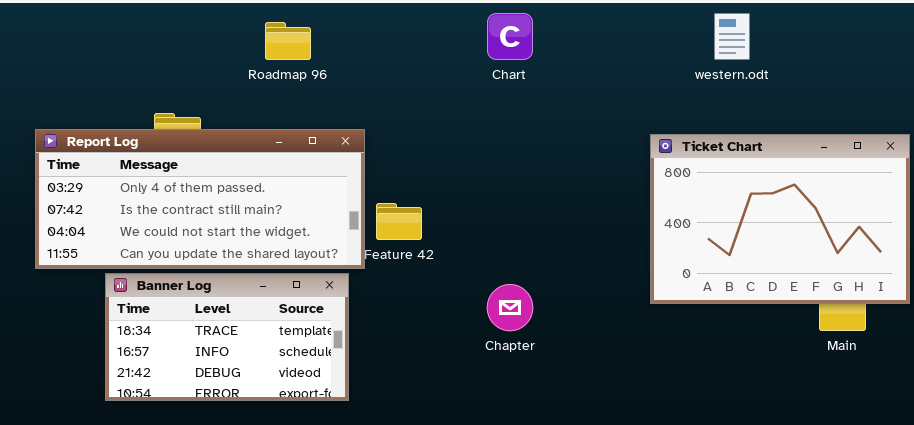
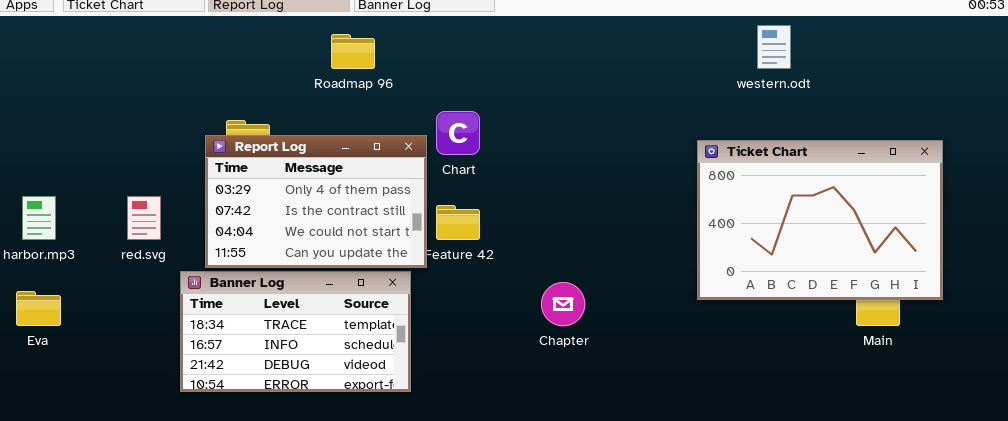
Chart: [487,13,533,60] -> [436,111,480,155], moved
Report Log: [35,129,365,269] -> [205,135,427,268], resized

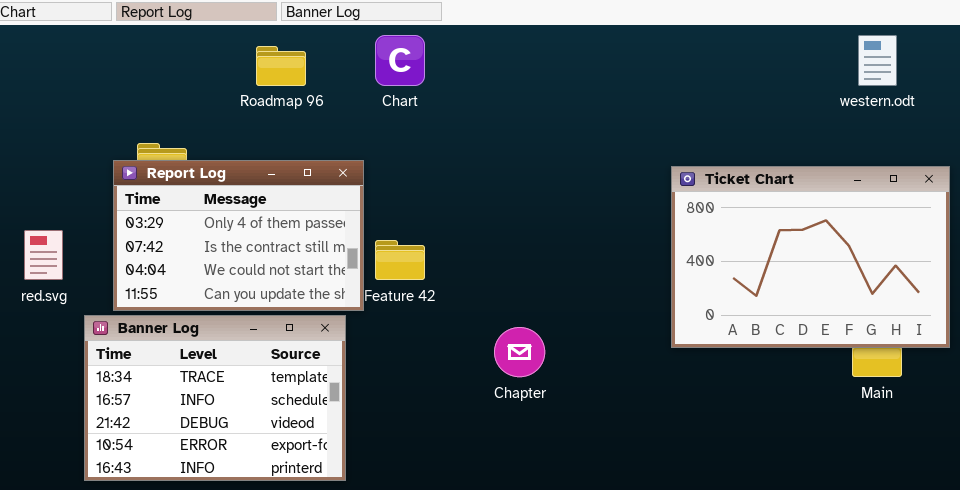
western.odt: [757,25,791,69] -> [858,35,897,86], moved
Chart: [436,111,480,155] -> [375,35,425,86], moved
Banner Log: [180,271,411,392] -> [84,315,346,481], resized

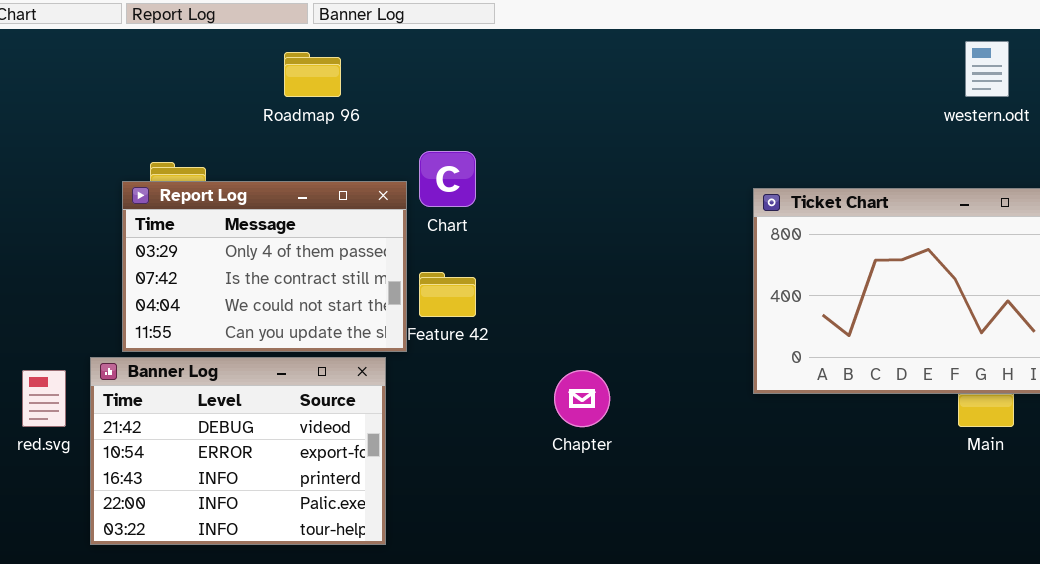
Chart: [375,35,425,86] -> [419,151,476,207], moved
red.svg: [24,230,63,280] -> [22,370,66,427], moved
Banner Log: [84,315,346,481] -> [90,357,386,545], scrolled down 2 rows

